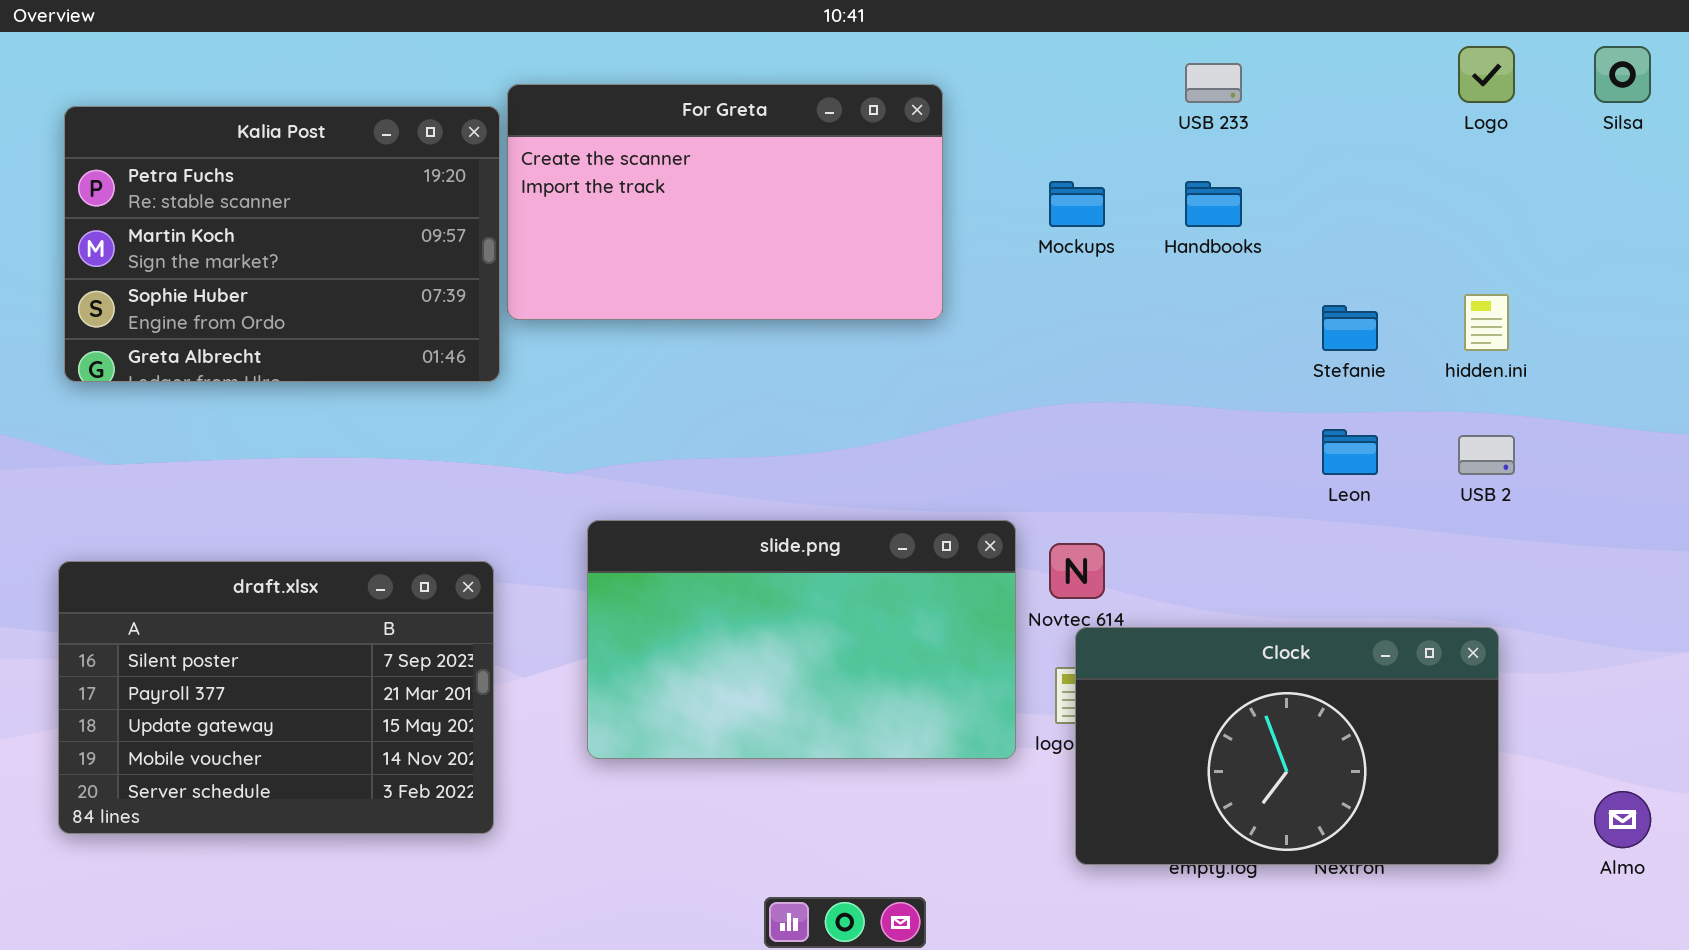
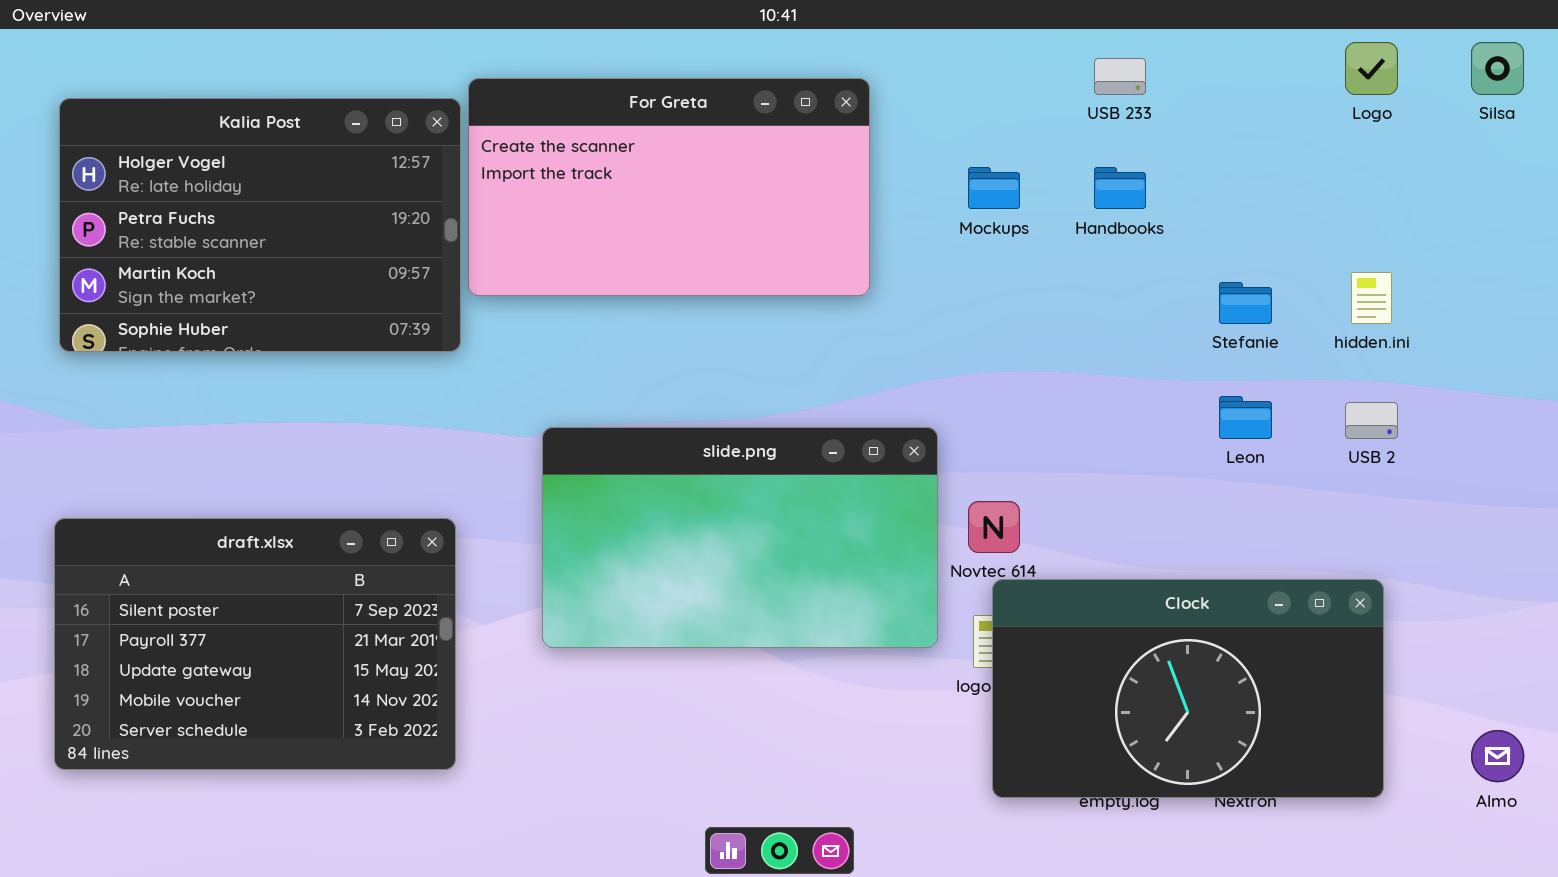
Kalia Post: [64,106,500,382] -> [59,98,461,352], scrolled up 1 row
slide.png: [587,520,1016,759] -> [542,427,938,648], moved

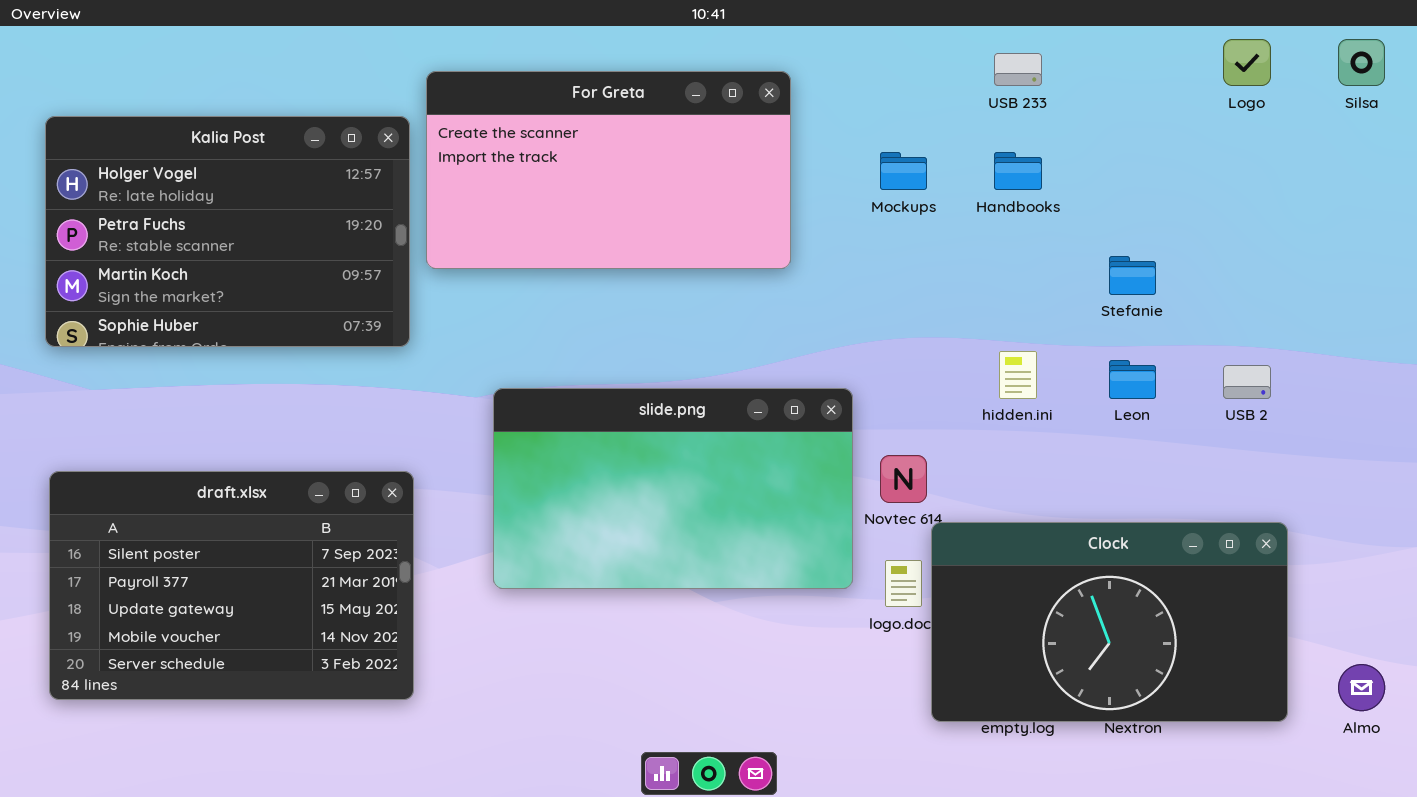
Kalia Post: [59,98,461,352] -> [45,116,410,347], moved
hidden.ini: [1351,272,1392,324] -> [999,351,1037,399], moved
Clock: [992,579,1384,798] -> [931,522,1288,722], moved

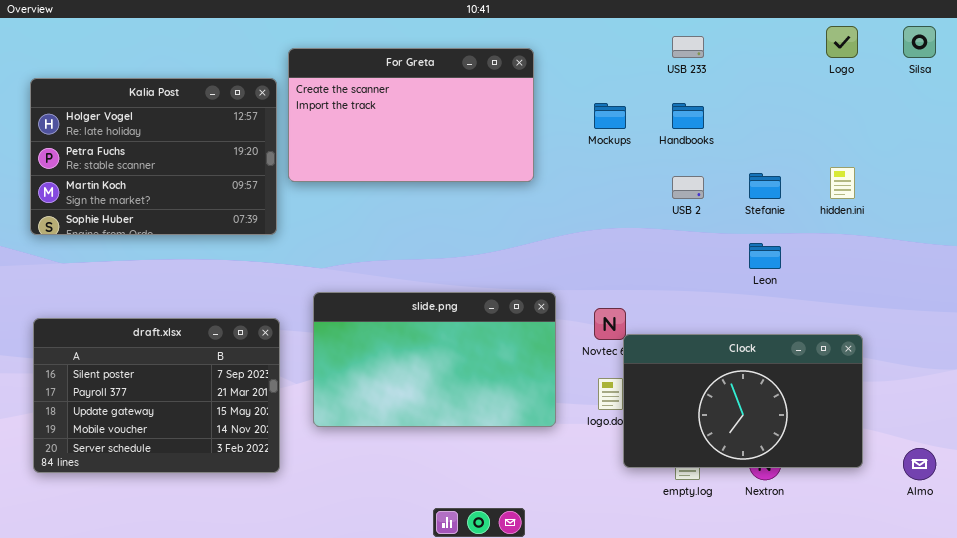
hidden.ini: [999,351,1037,399] -> [830,167,855,199], moved
USB 2: [1223,365,1271,399] -> [672,176,704,199], moved
slide.png: [493,388,853,589] -> [313,292,556,427], moved
Clock: [931,522,1288,722] -> [623,334,863,468], moved

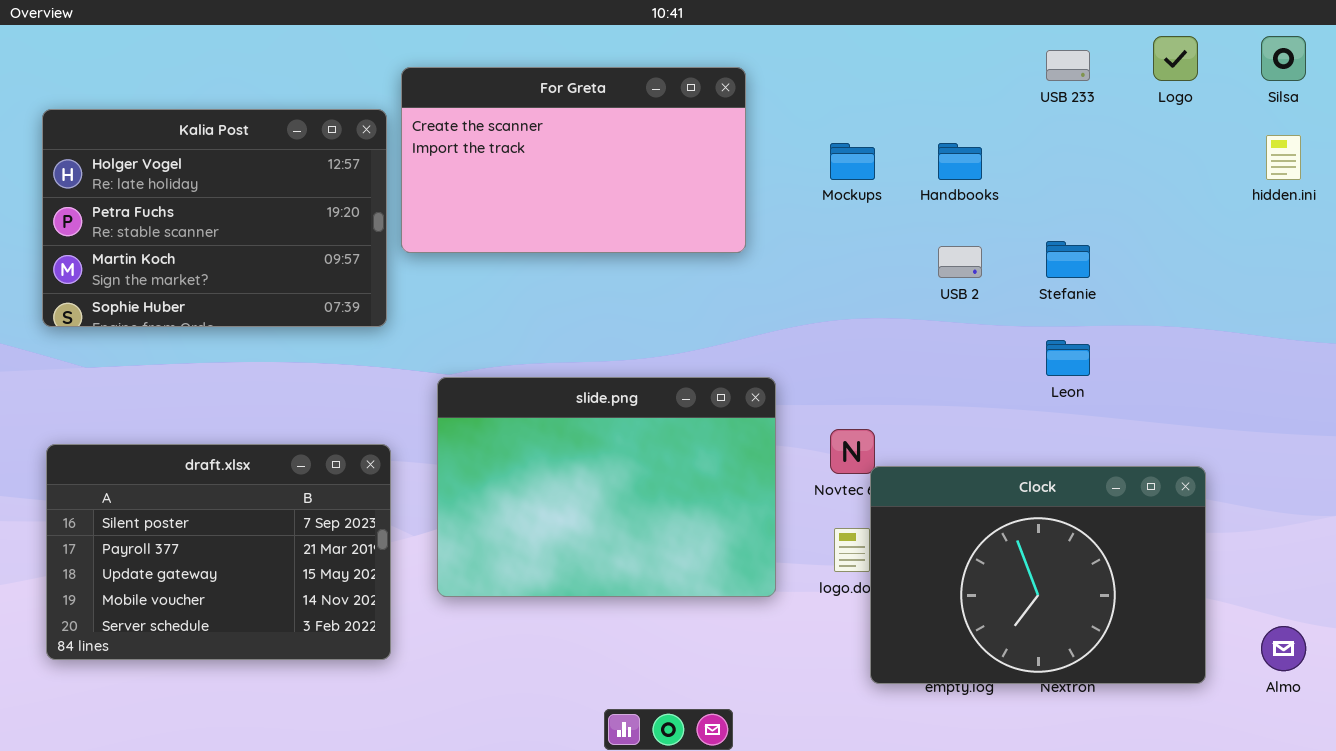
USB 233: [672,36,704,58] -> [1046,50,1090,81], moved
hidden.ini: [830,167,855,199] -> [1266,135,1301,180], moved
slide.png: [313,292,556,427] -> [437,377,776,597], resized
Clock: [623,334,863,468] -> [870,466,1206,684], resized

